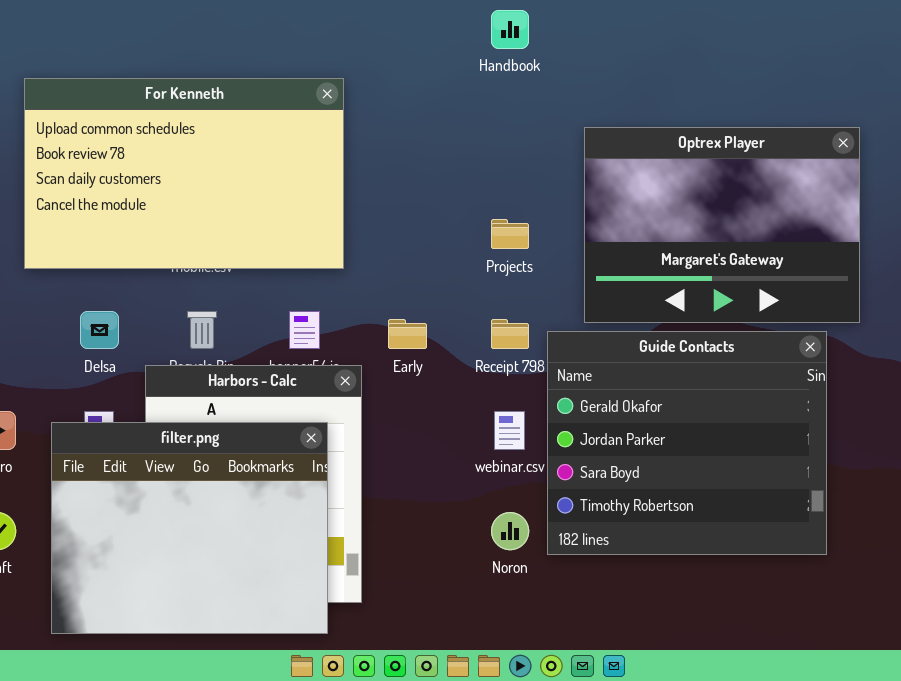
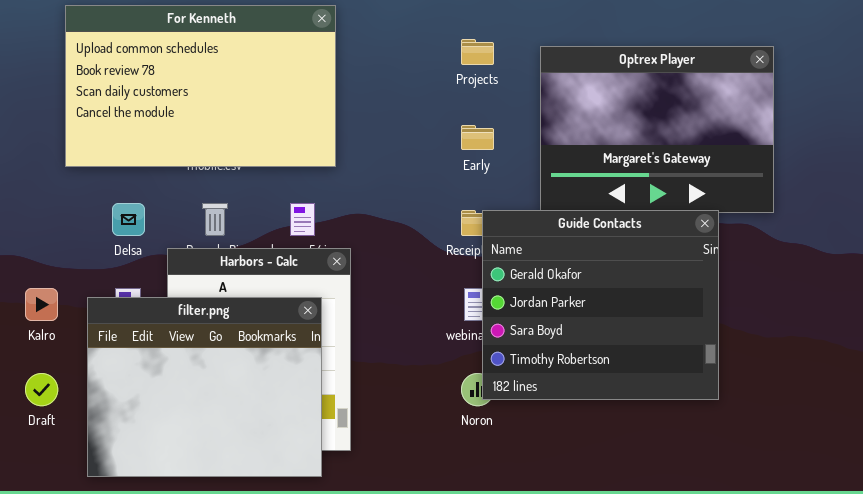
Projects: [491,219,529,249] -> [461,39,494,65], moved
Early: [388,319,427,349] -> [461,125,494,150], moved
Guide Contacts: [547,331,827,555] -> [482,210,719,400], moved

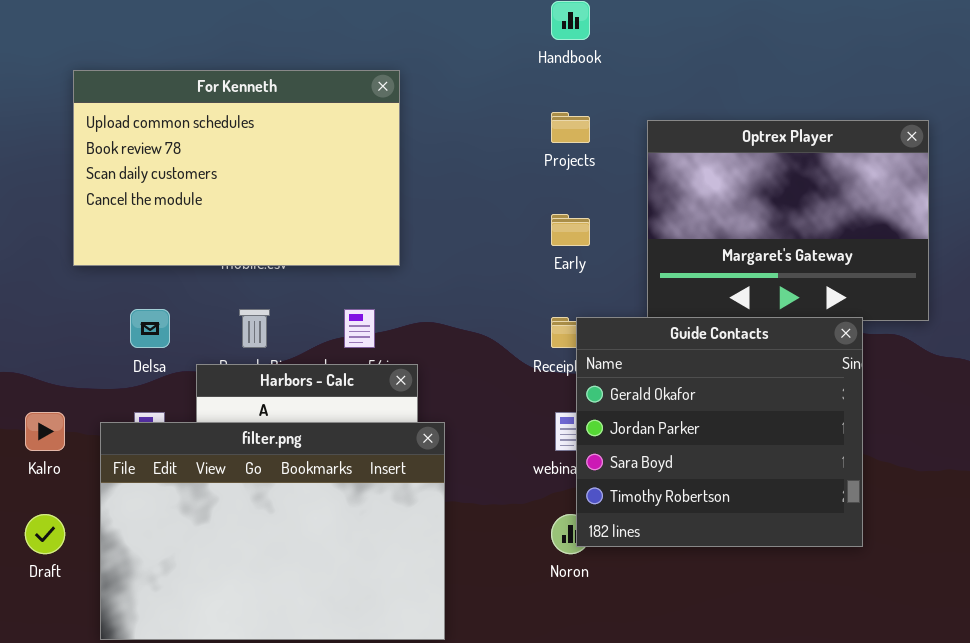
filter.png: [87,297,322,477] -> [100,422,445,640], resized

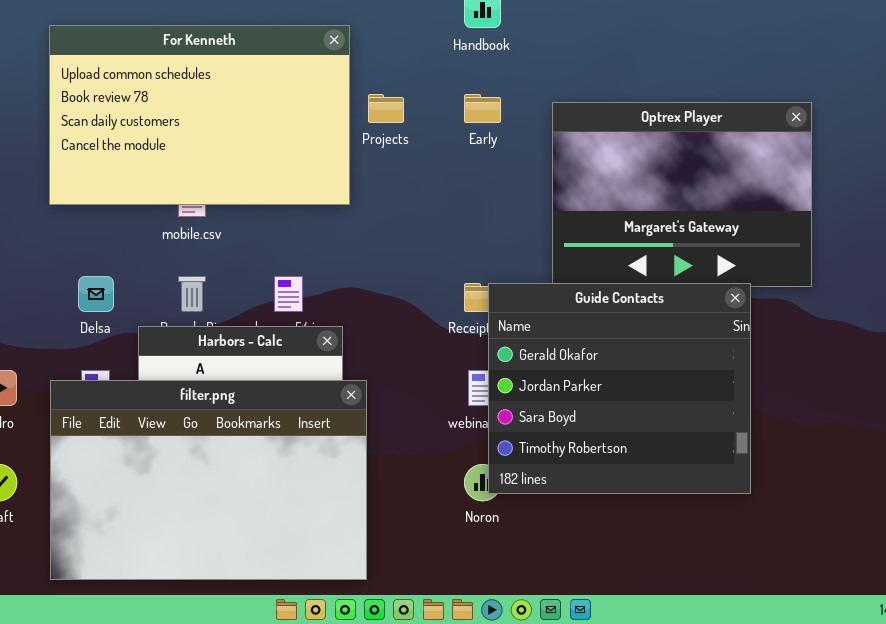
For Kenneth: [73,70,400,266] -> [49,25,350,205], moved
Projects: [551,112,590,143] -> [368,94,404,123], moved
Early: [551,214,590,246] -> [464,94,501,123], moved

